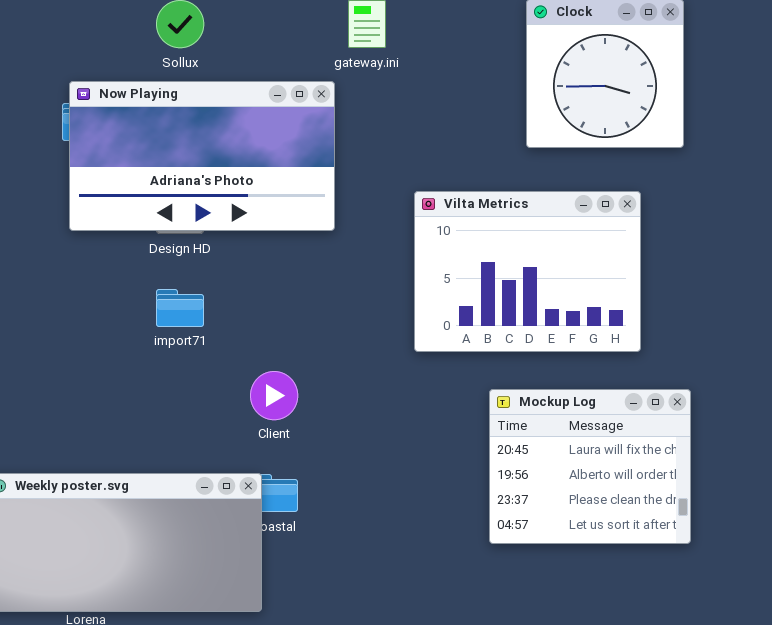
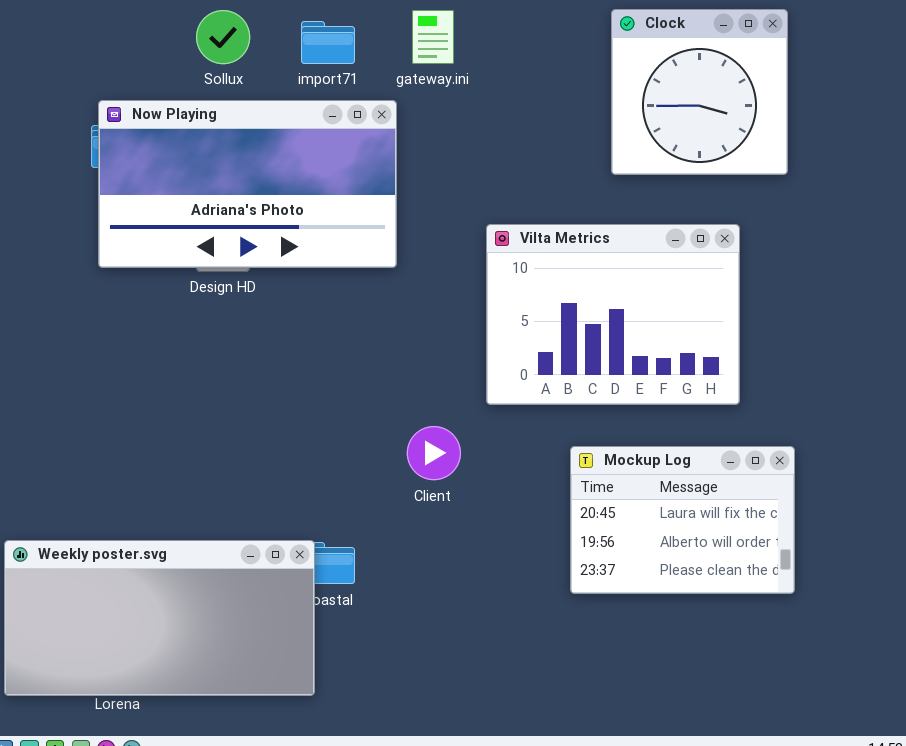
import71: [156,289,204,327] -> [301,21,355,64], moved
Client: [250,371,298,420] -> [407,426,461,480], moved
Mockup Log: [489,389,691,544] -> [570,446,795,594], resized

